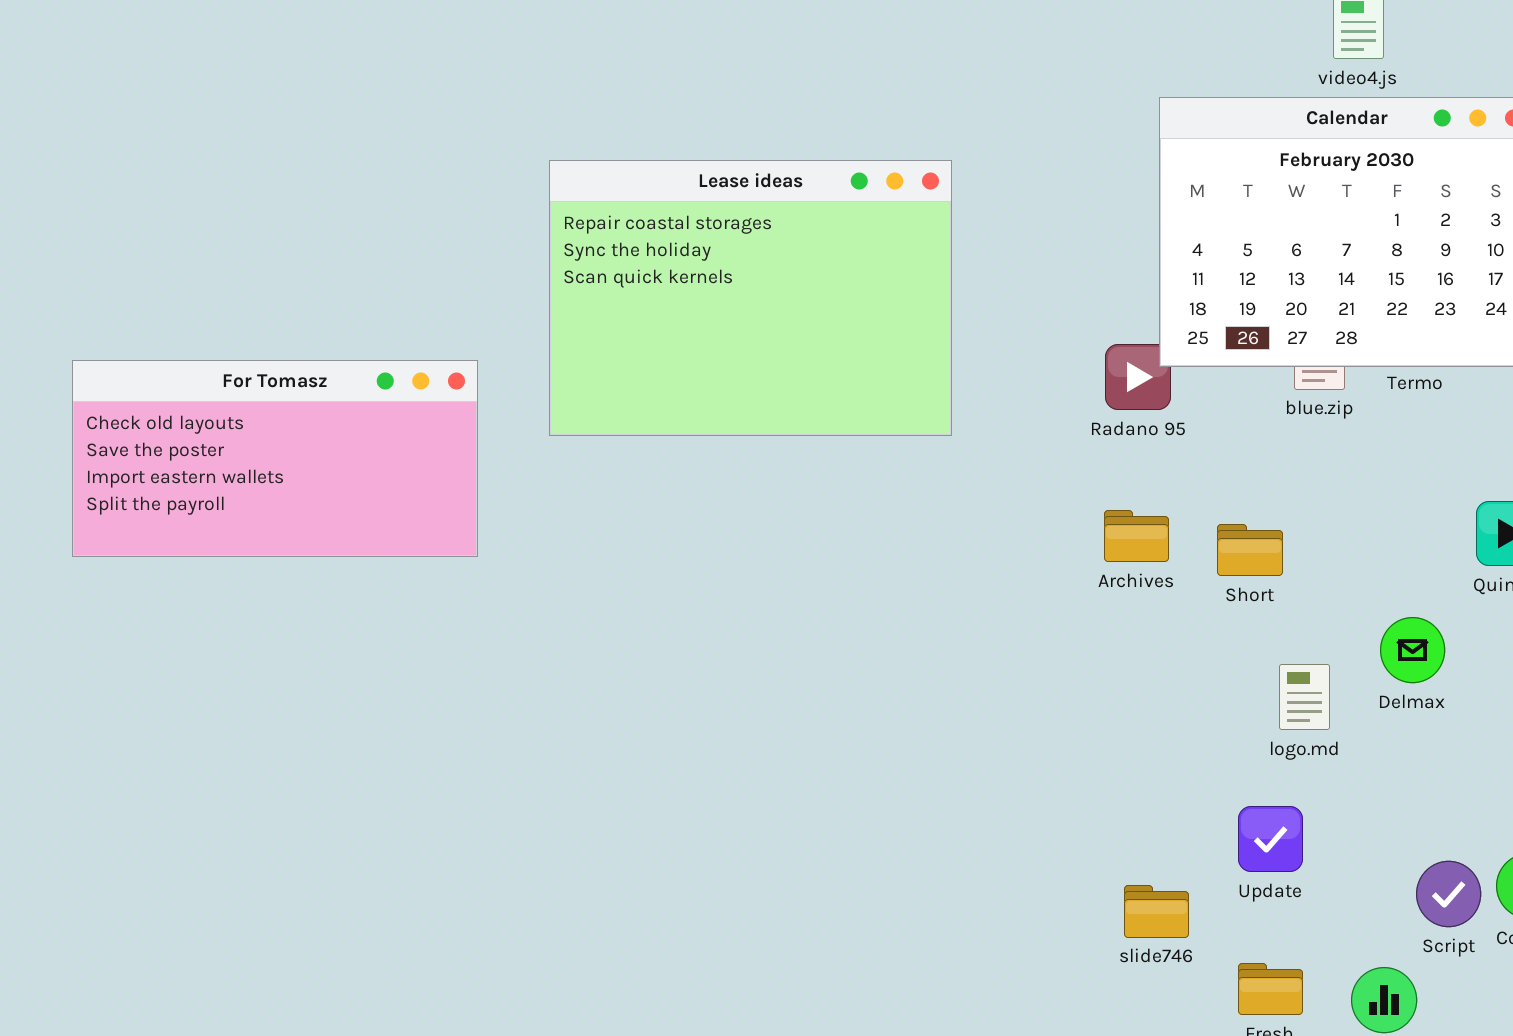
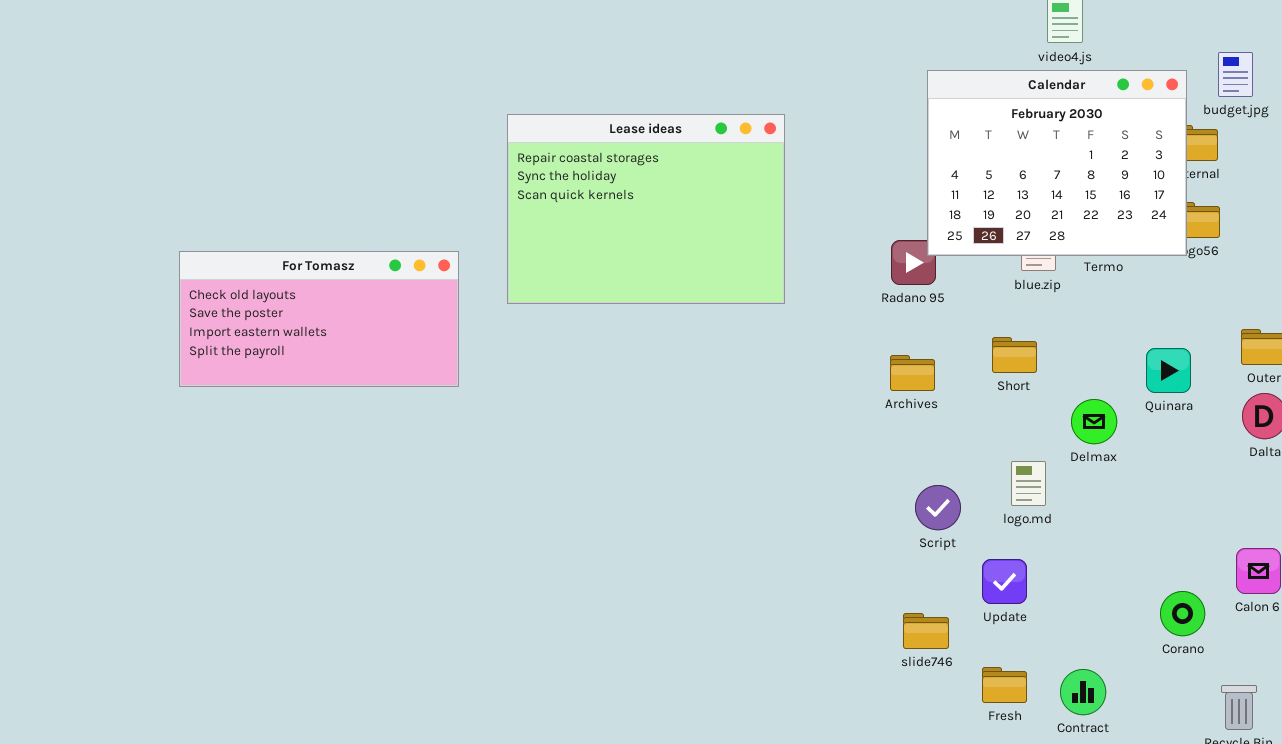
Short: [1217,524,1283,576] -> [992,337,1037,373], moved
Delmax: [1380,617,1445,683] -> [1071,399,1117,444], moved
Script: [1416,861,1481,927] -> [915,485,961,530], moved

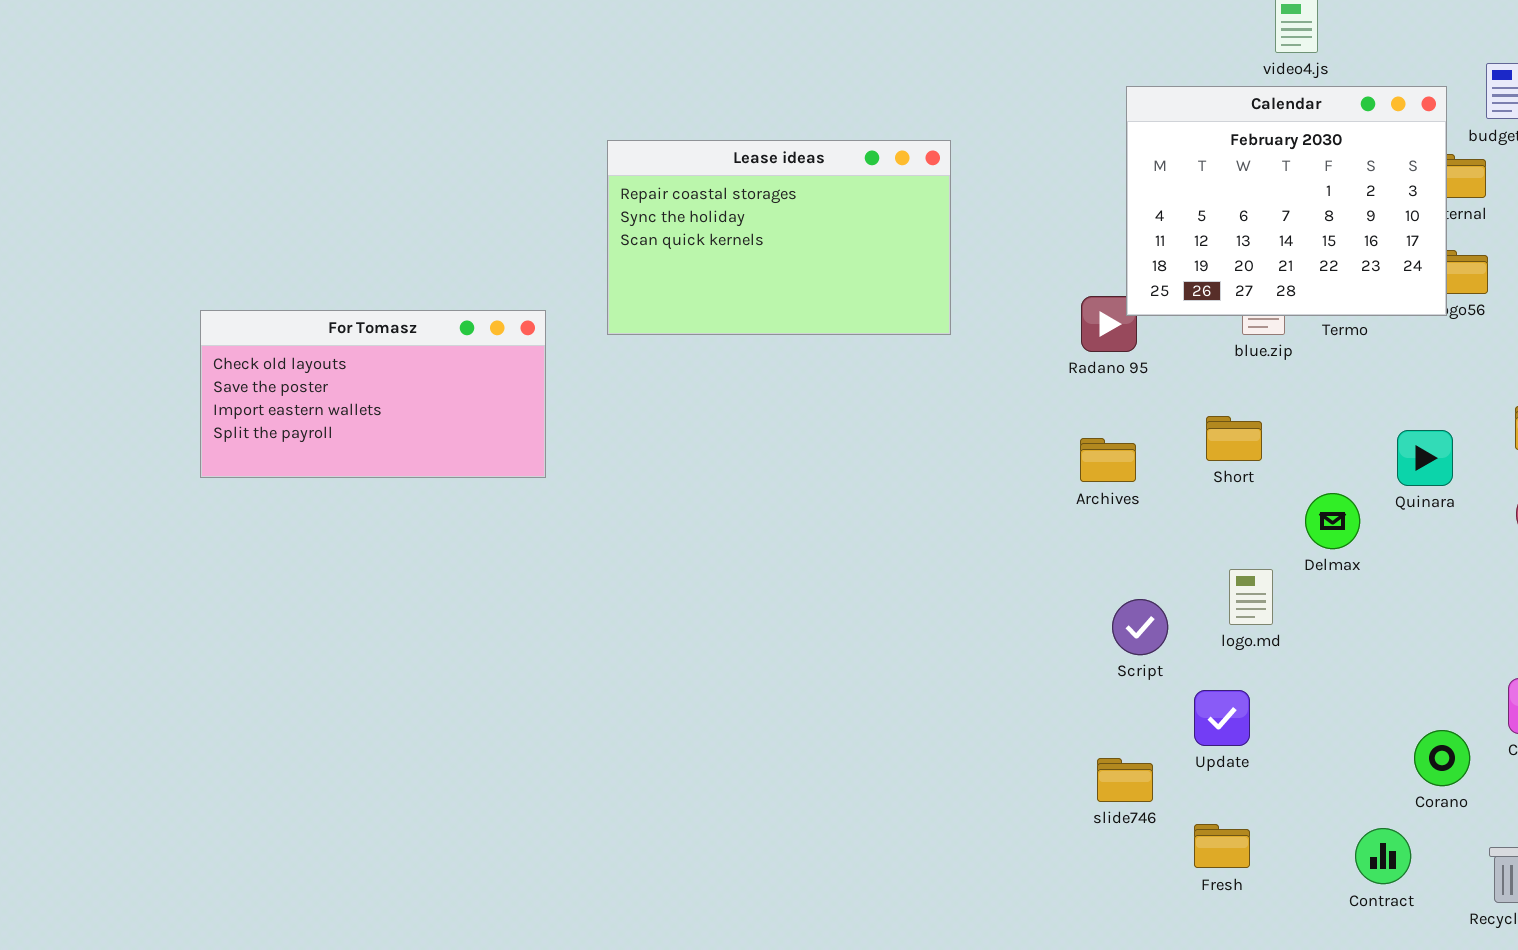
Lease ideas: [507,114,785,304] -> [607,140,951,335], resized
Contract: [1060,669,1106,715] -> [1355,828,1411,884], moved

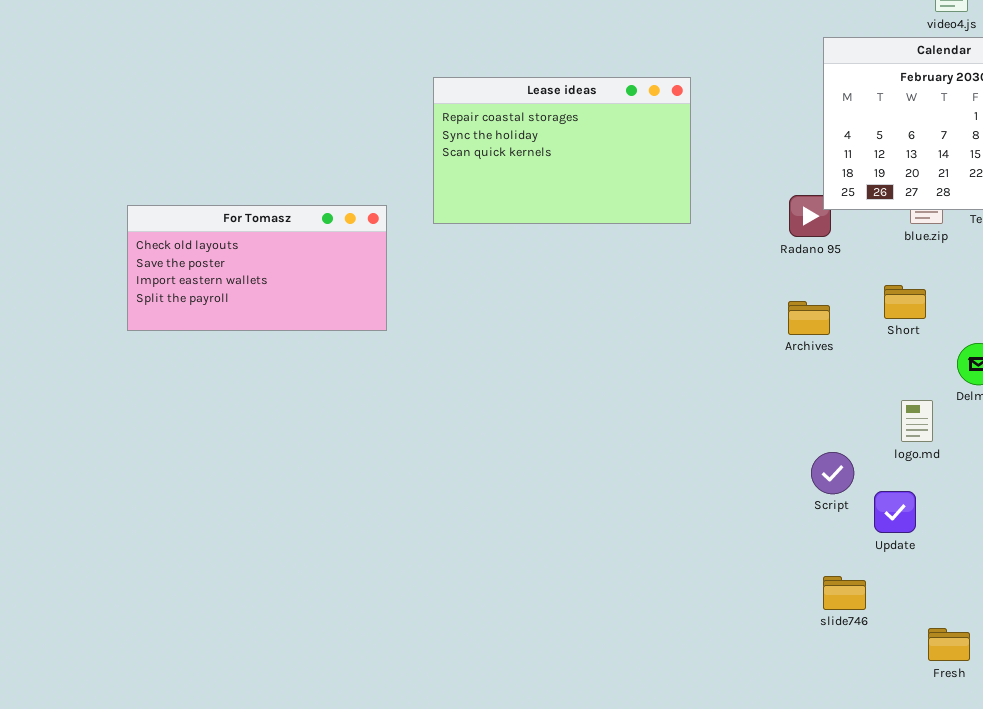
Script: [1112,599,1168,655] -> [811,452,854,494], moved
slide746: [1097,758,1153,802] -> [823,576,866,610], moved
Fresh: [1194,824,1250,868] -> [928,628,970,661], moved

